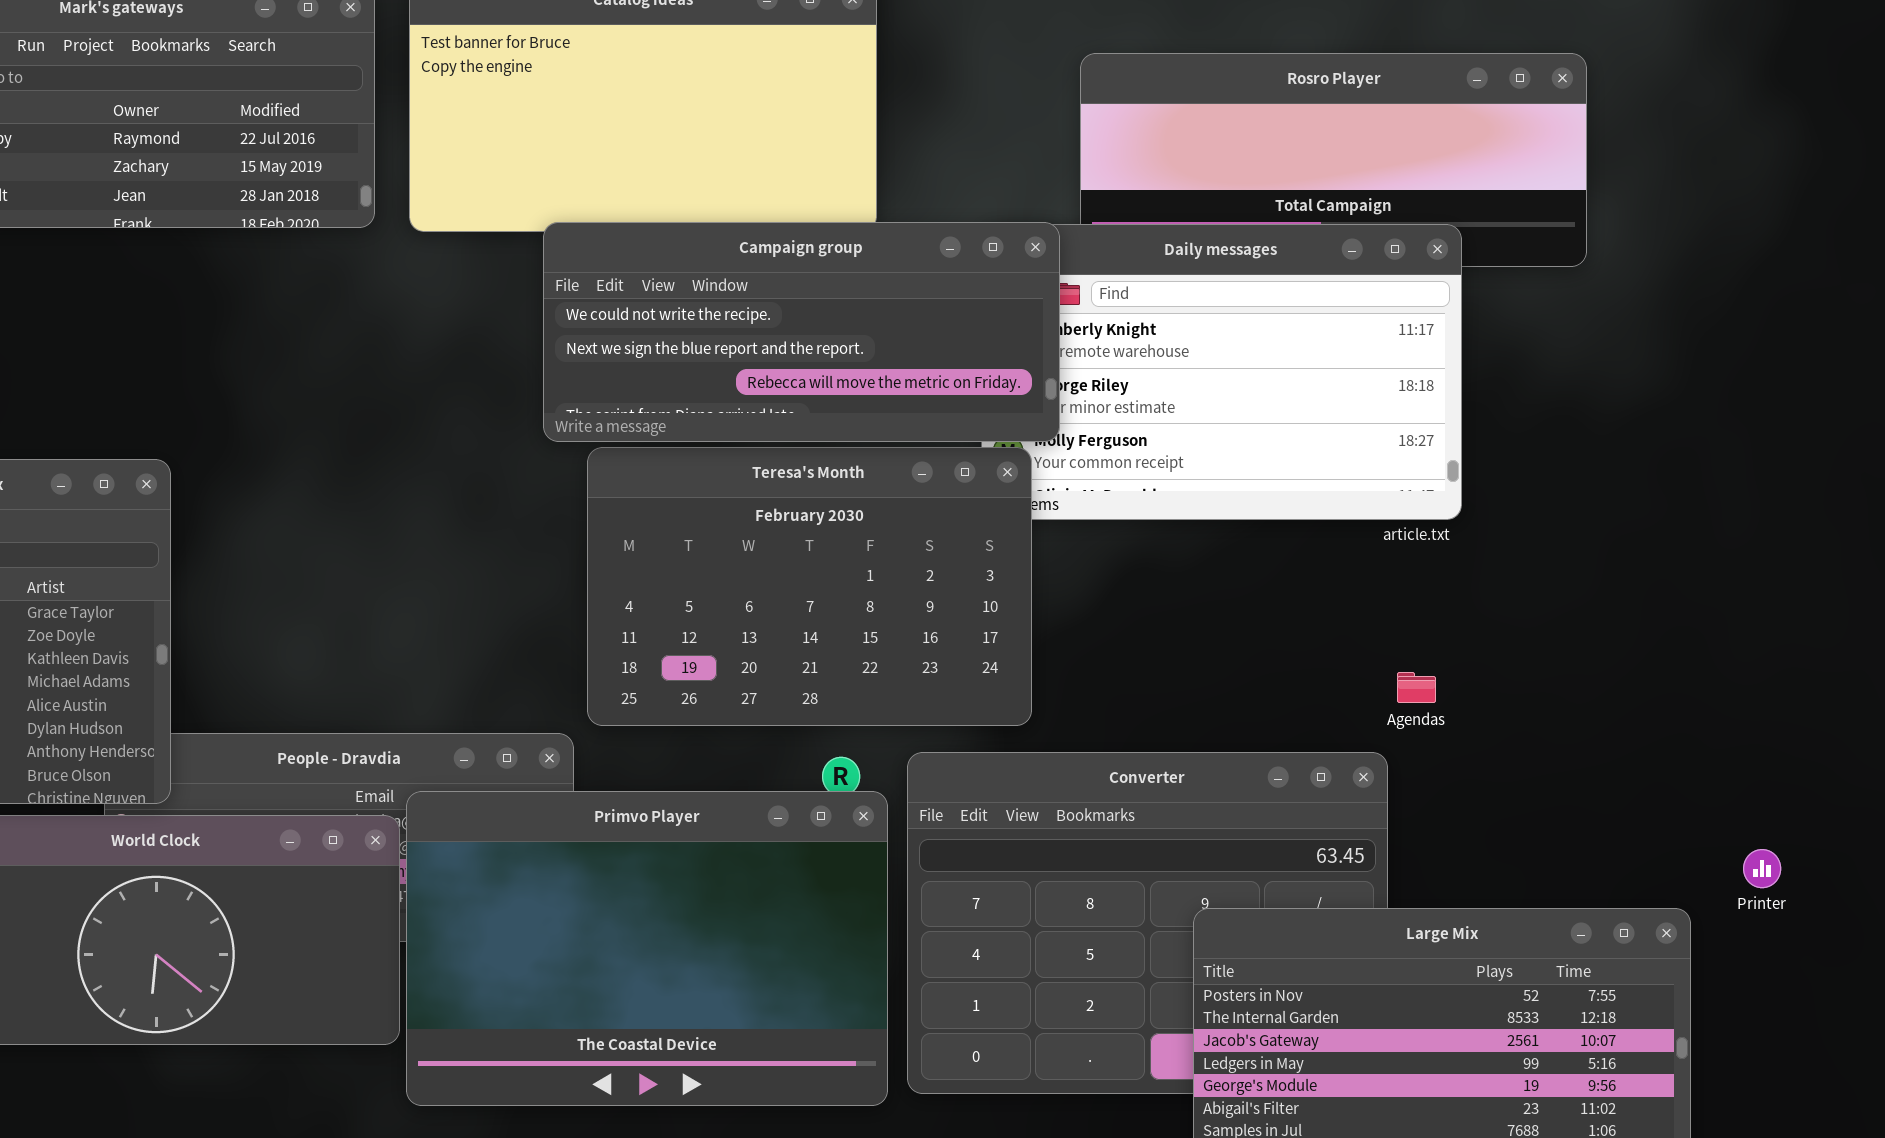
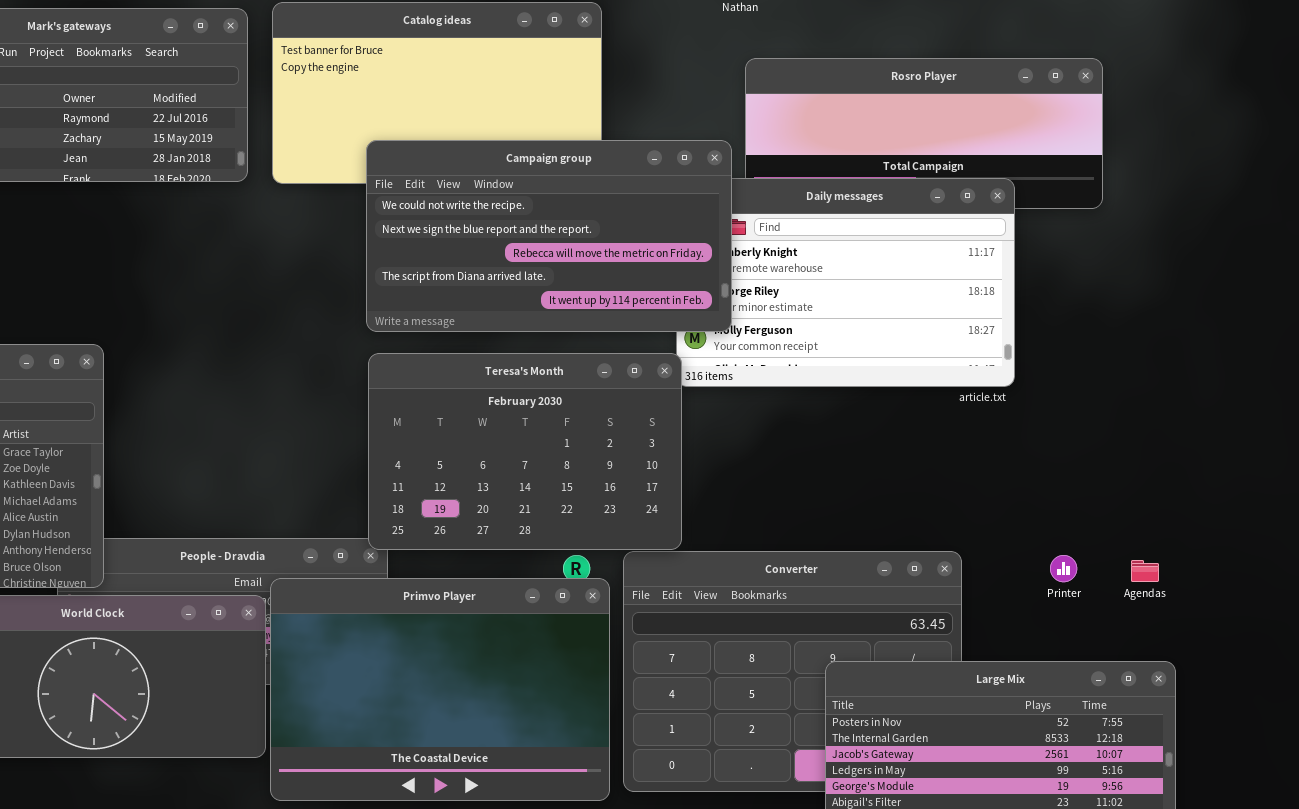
Campaign group: [543,222,1060,442] -> [366,140,732,332], resized
Teresa's Month: [587,447,1032,726] -> [368,353,682,550], moved
Agendas: [1397,672,1436,703] -> [1131,560,1159,582], moved
Printer: [1743,849,1781,888] -> [1050,555,1077,582], moved

